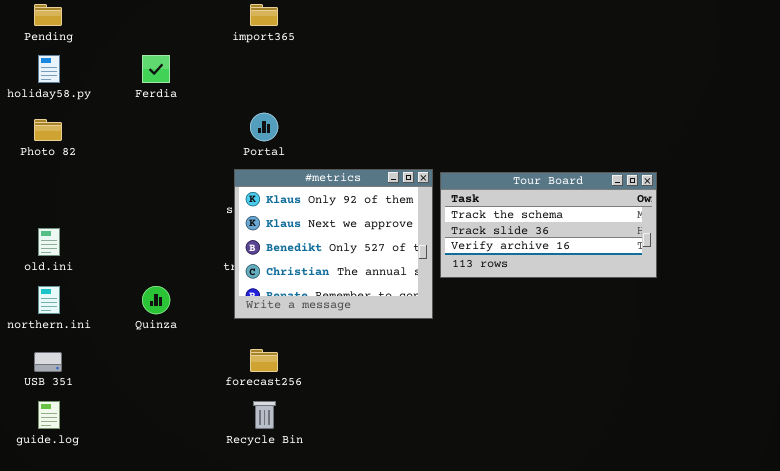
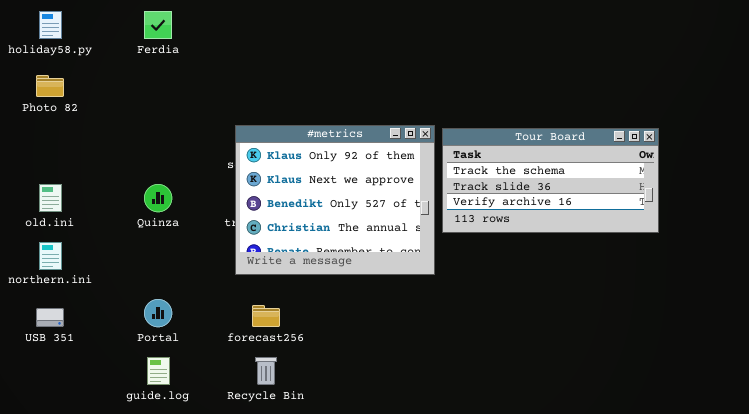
Portal: [250,113,278,141] -> [144,299,172,327], moved
Quinza: [142,286,170,314] -> [144,184,172,212], moved
guide.log: [38,401,60,429] -> [147,357,170,385], moved

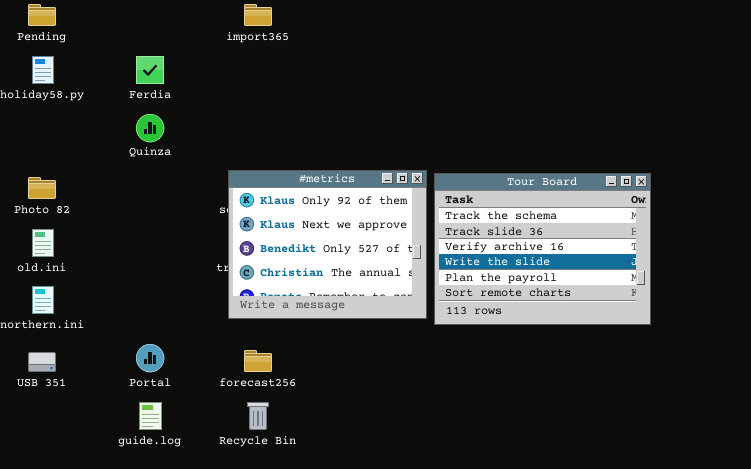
Photo 82: [36,75,64,97] -> [28,177,56,199], moved
Tour Board: [442,128,659,233] -> [434,173,651,325], resized
Quinza: [144,184,172,212] -> [136,114,164,142], moved

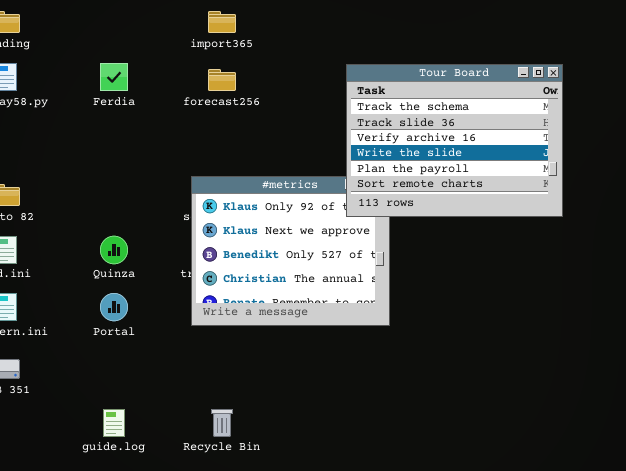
Quinza: [136,114,164,142] -> [100,236,128,264], moved
Tour Board: [434,173,651,325] -> [346,64,563,217], moved
Portal: [136,344,164,372] -> [100,293,128,321], moved
forecast256: [244,350,272,372] -> [208,69,236,91], moved

